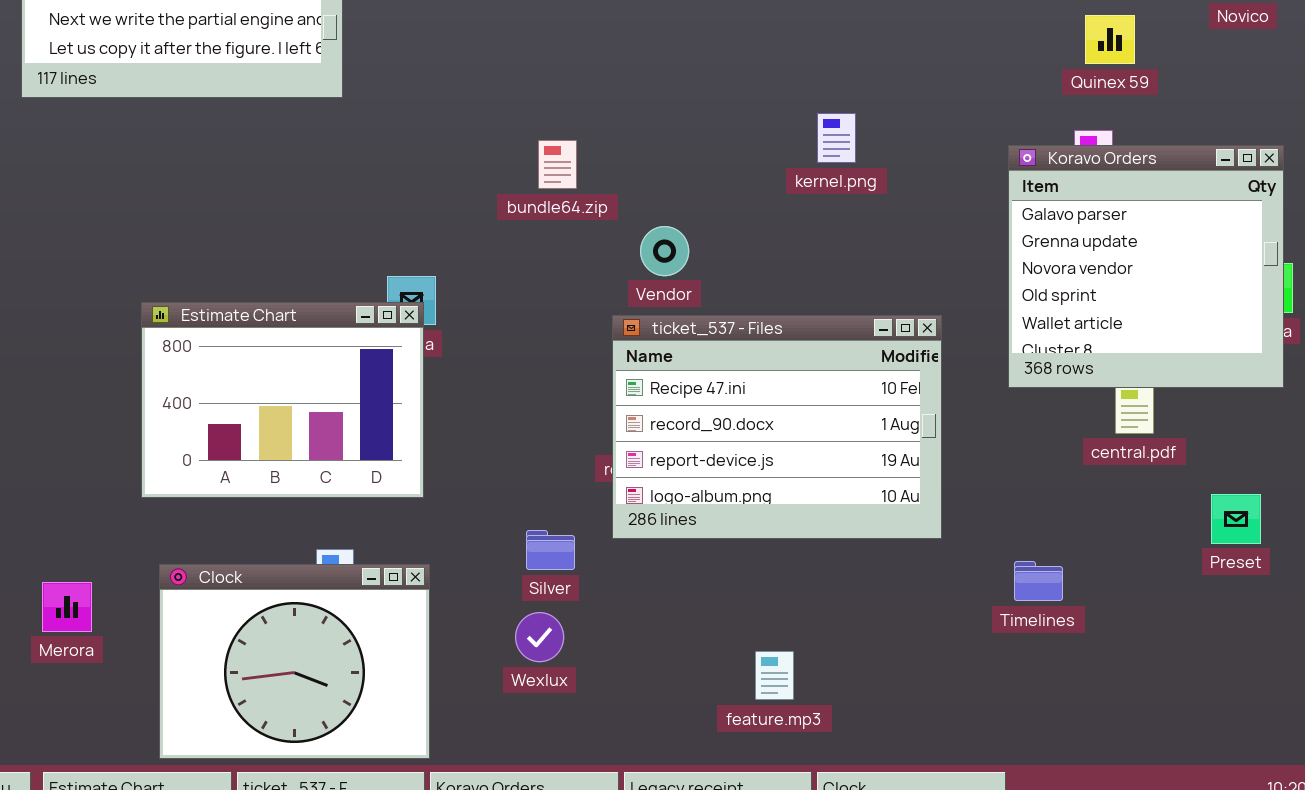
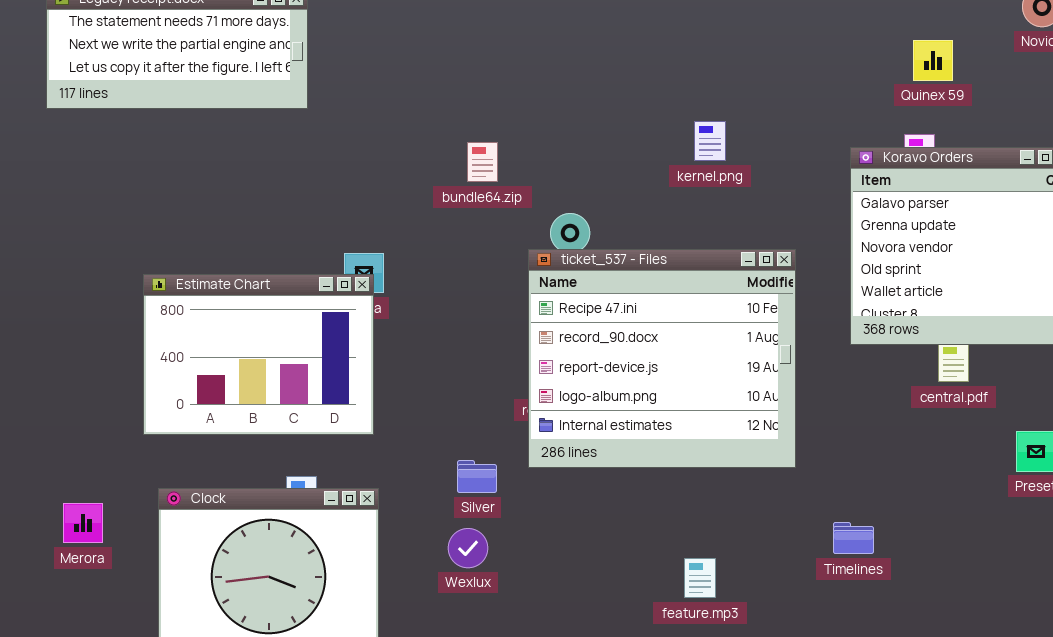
ticket_537 - Files: [612,315,942,539] -> [528,249,796,468], resized
Timelines: [1014,561,1063,601] -> [833,522,874,554], moved
feature.mp3: [755,651,794,700] -> [684,558,716,598], moved

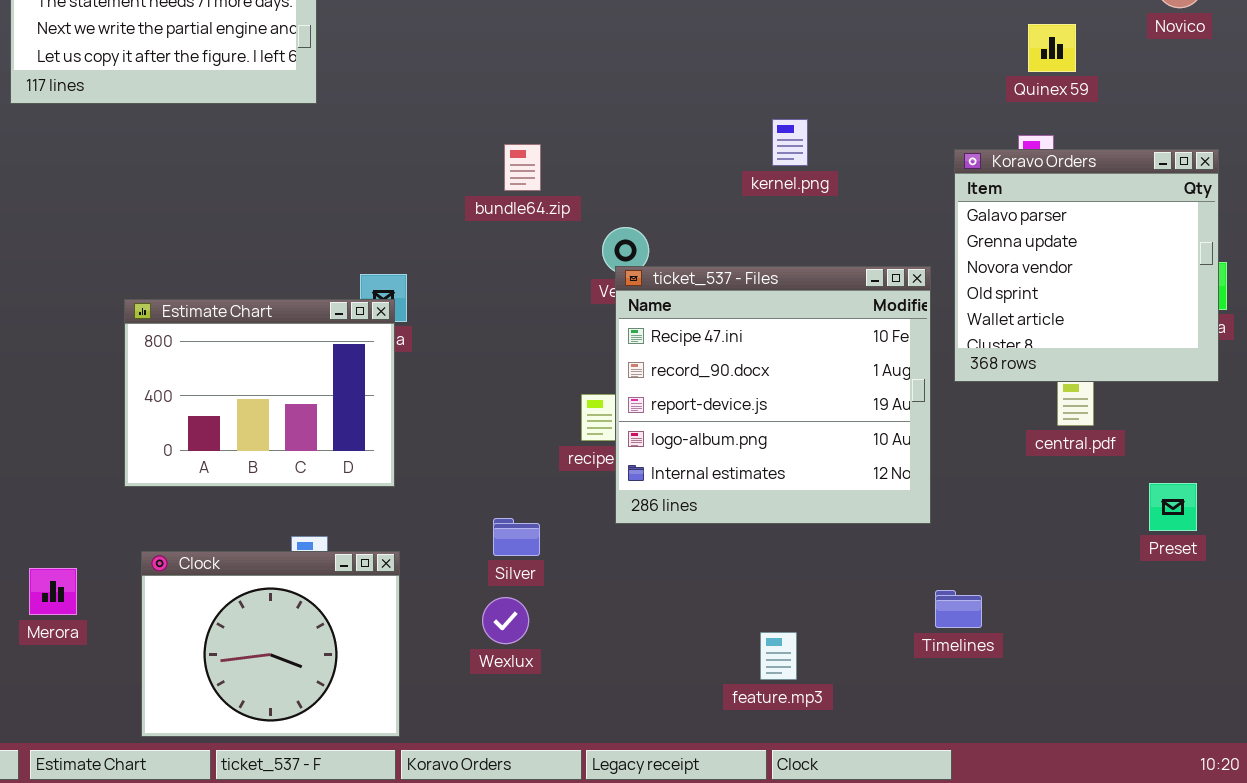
ticket_537 - Files: [528,249,796,468] -> [615,266,931,524], moved

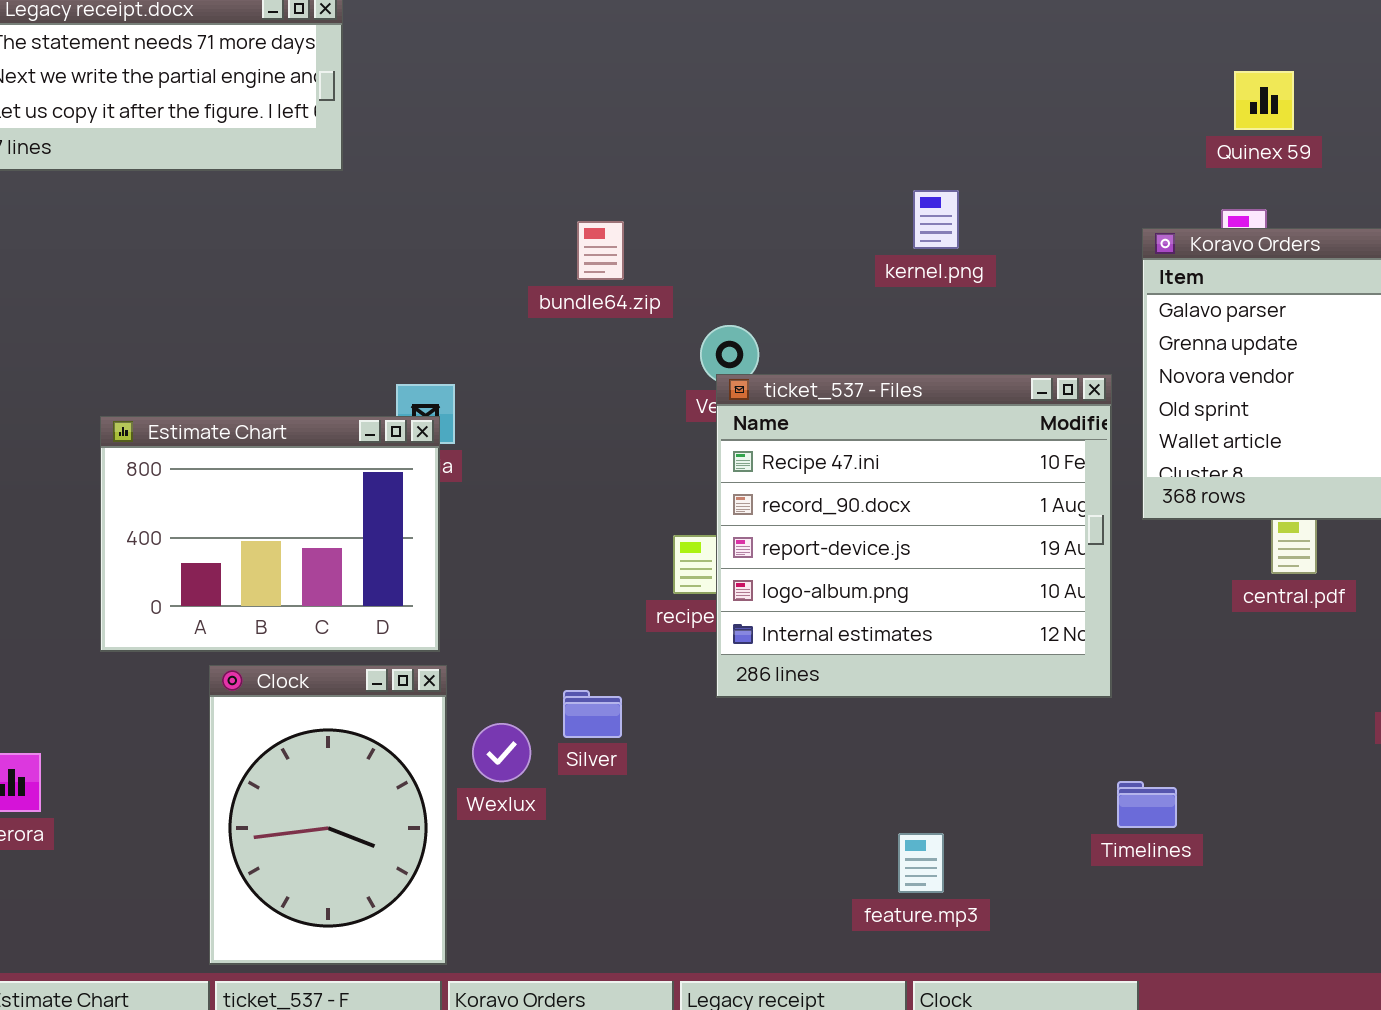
Clock: [141,551,400,737] -> [209,665,447,965], resized
Wexlux: [482,597,529,644] -> [472,723,531,782], moved

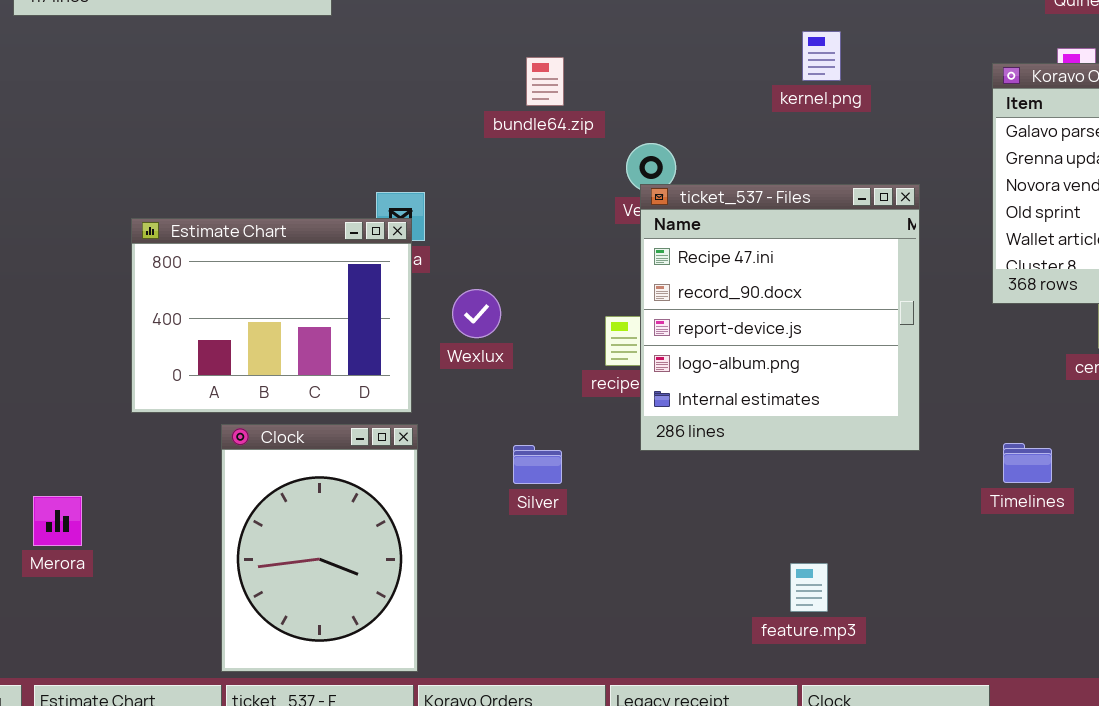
ticket_537 - Files: [716,374,1112,698] -> [640,184,920,451], resized
Wexlux: [472,723,531,782] -> [452,289,501,338], moved
Timelines: [1117,781,1177,828] -> [1003,443,1052,483], moved

